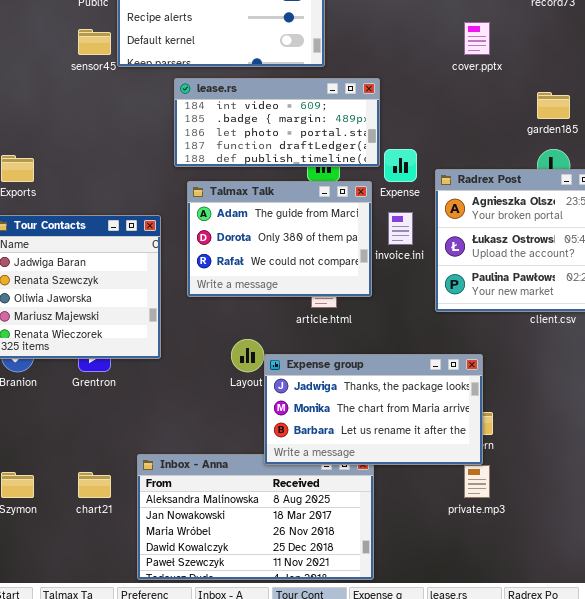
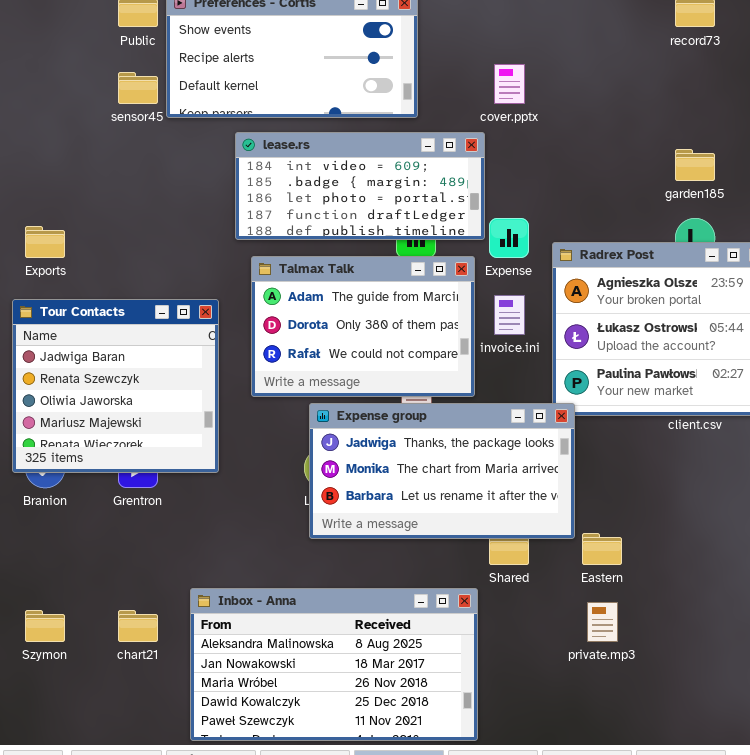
cover.pptx: [464,22,490,55] -> [494,64,525,104], moved
Expense group: [264,354,483,465] -> [309,403,575,539], moved

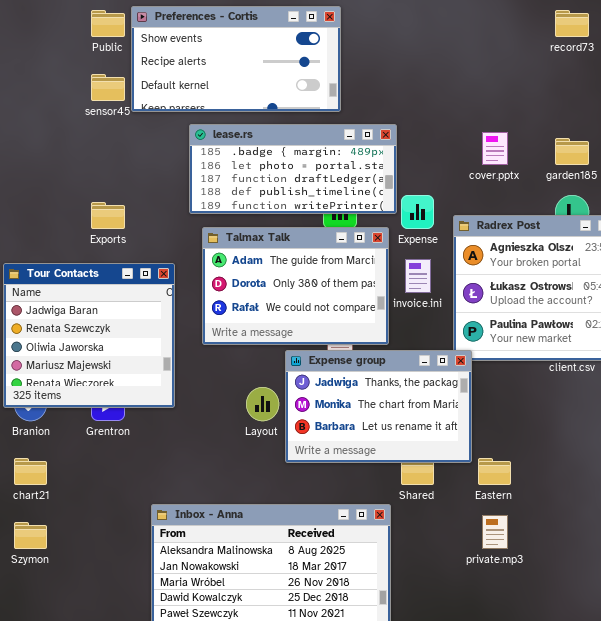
cover.pptx: [494,64,525,104] -> [482,132,508,165], moved
lease.rs: [235,132,485,240] -> [189,124,397,214], scrolled down 1 row
Exports: [25,226,65,258] -> [91,202,125,229], moved
Expense group: [309,403,575,539] -> [285,350,472,463], resized
chart21: [118,610,158,642] -> [14,458,47,485], moved

